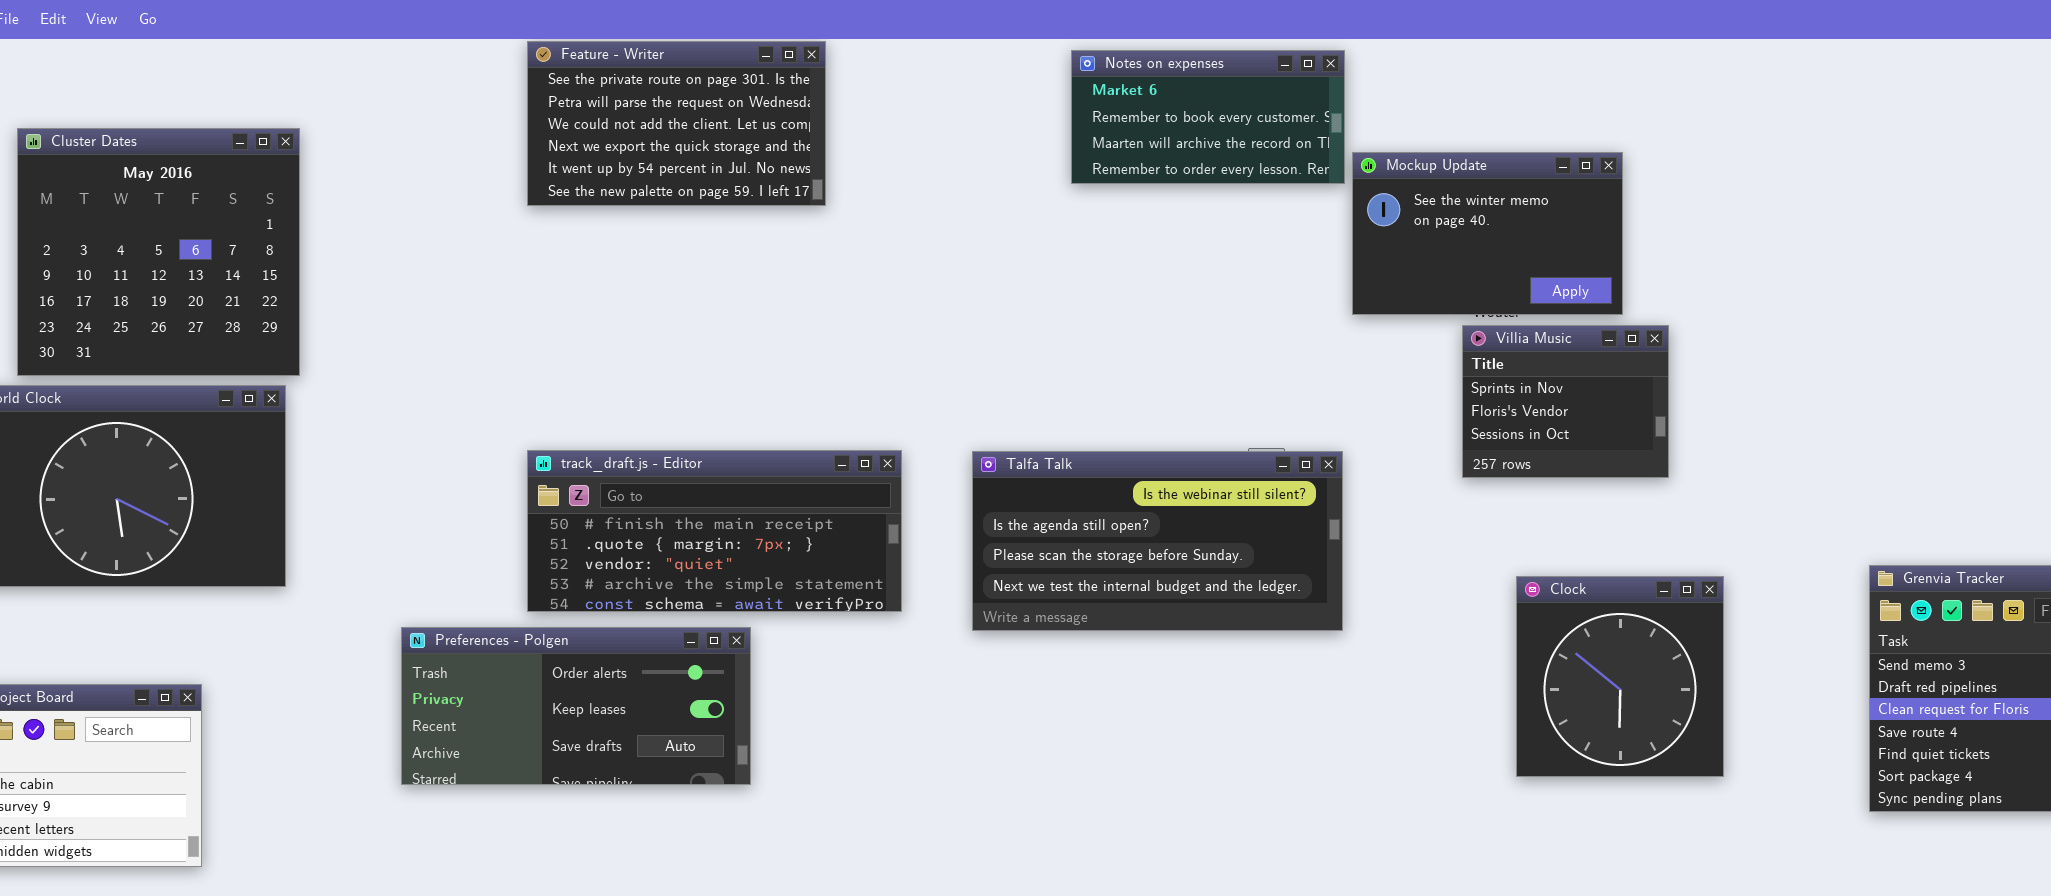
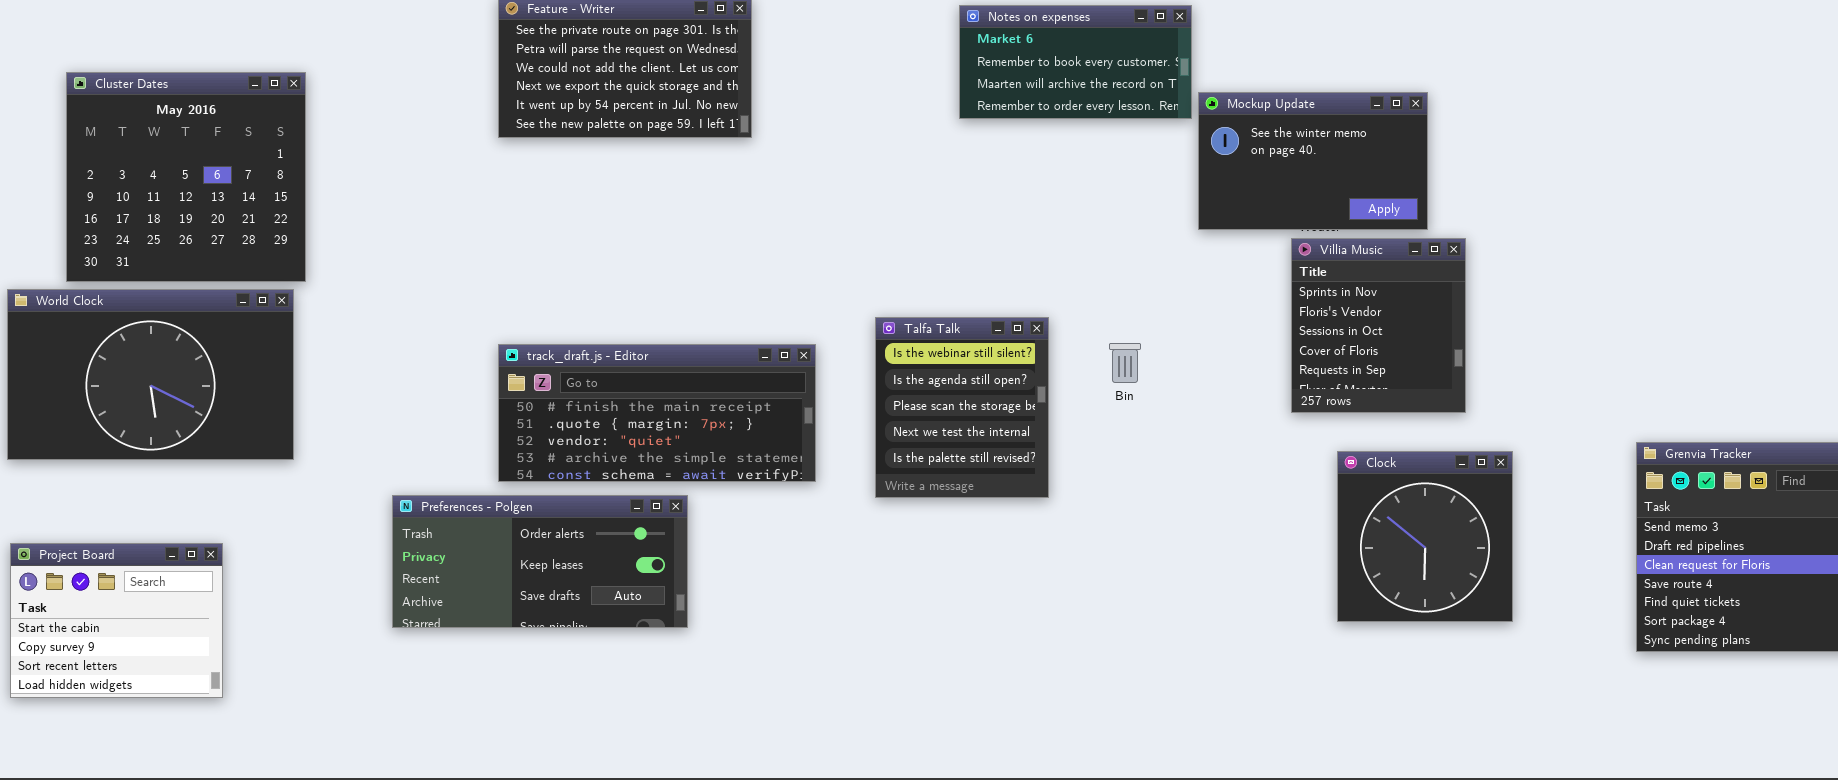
Villia Music: [1462,325,1669,478] -> [1291,238,1466,413], resized
Talfa Talk: [972,451,1343,631] -> [875,317,1049,498], resized

